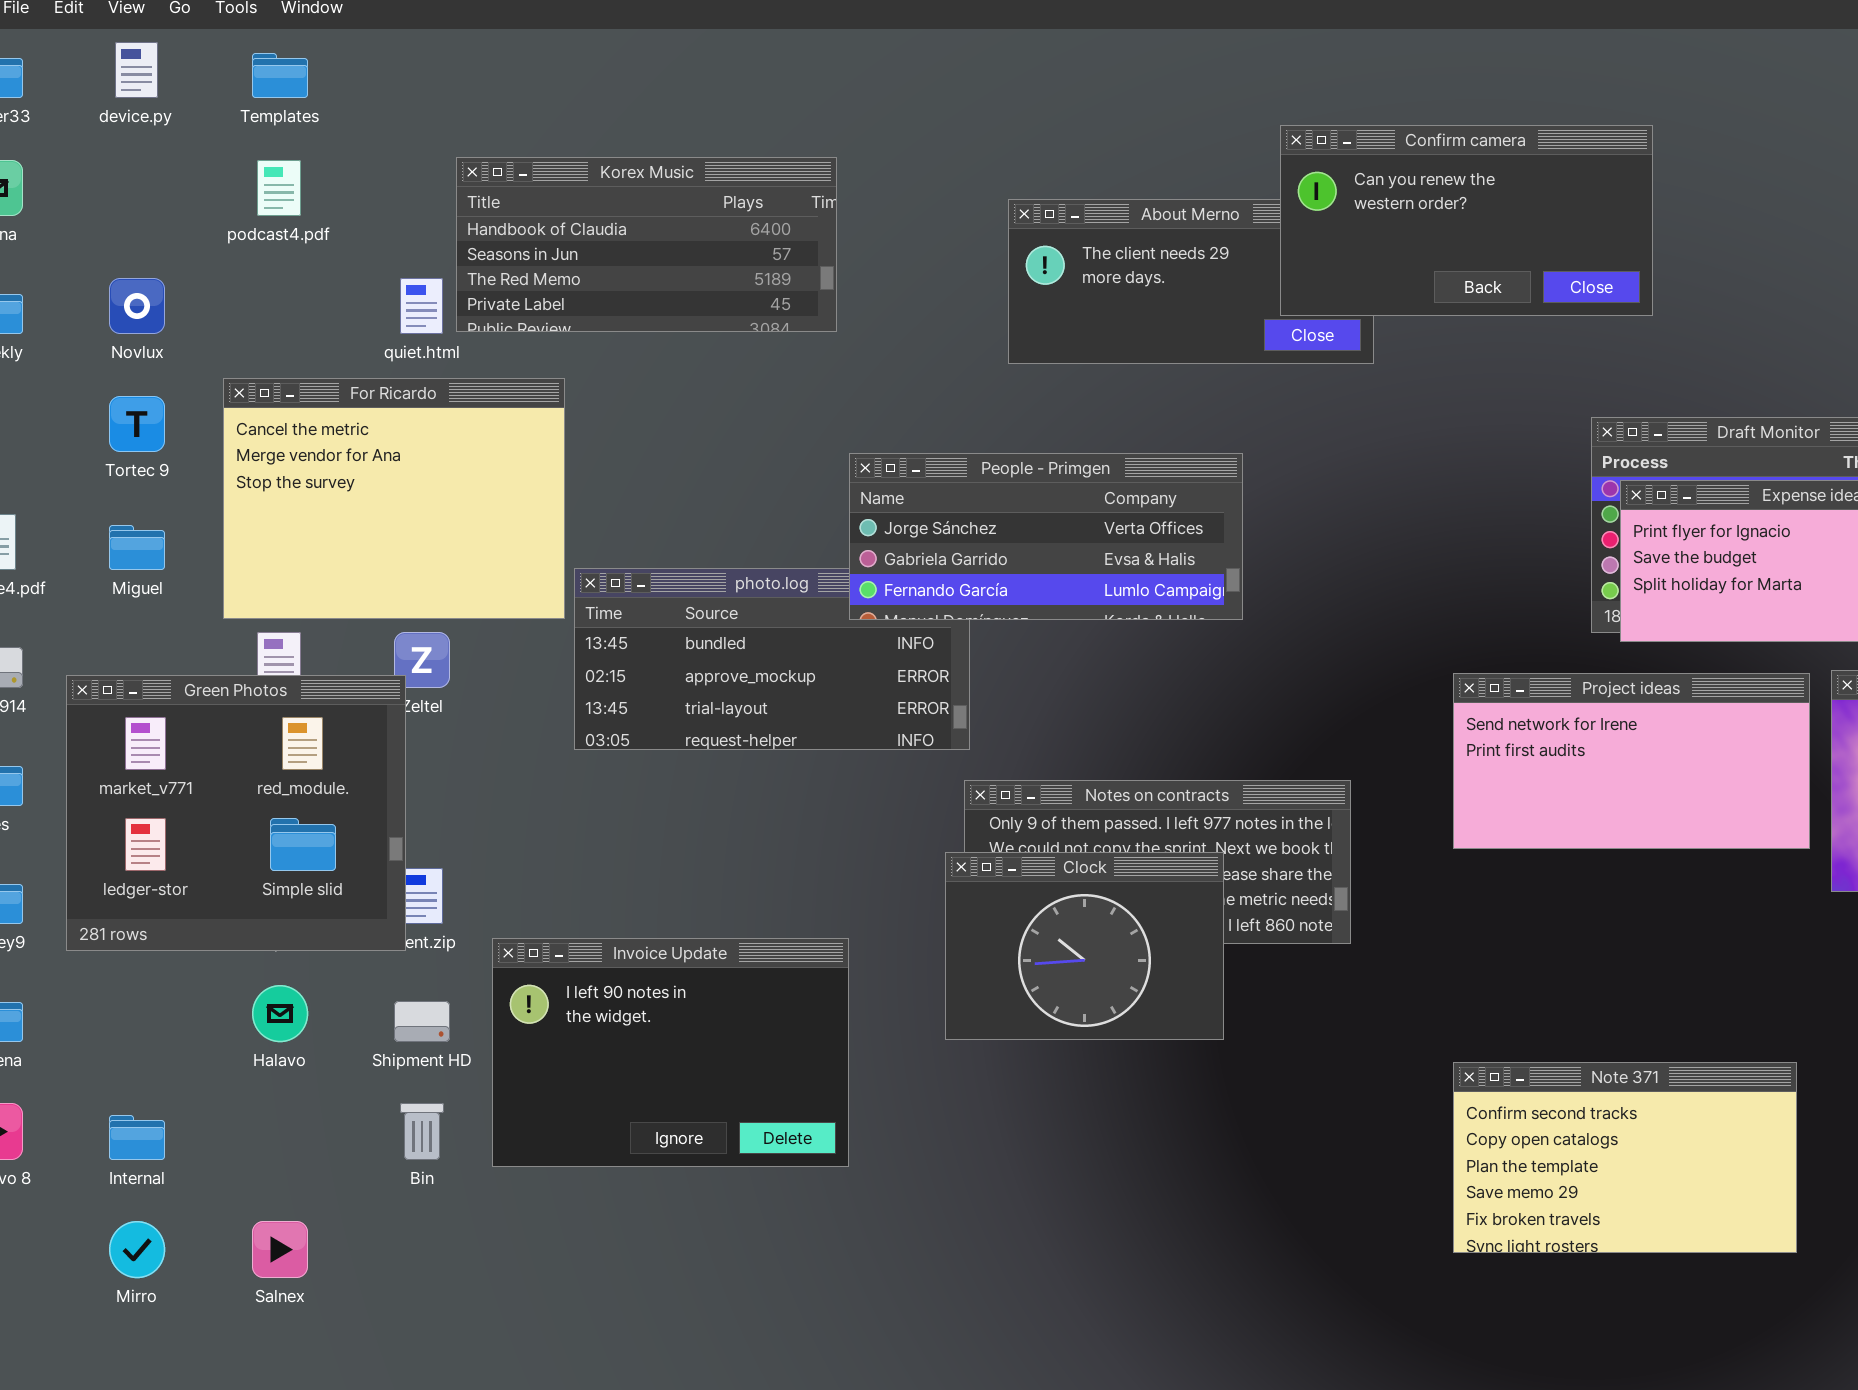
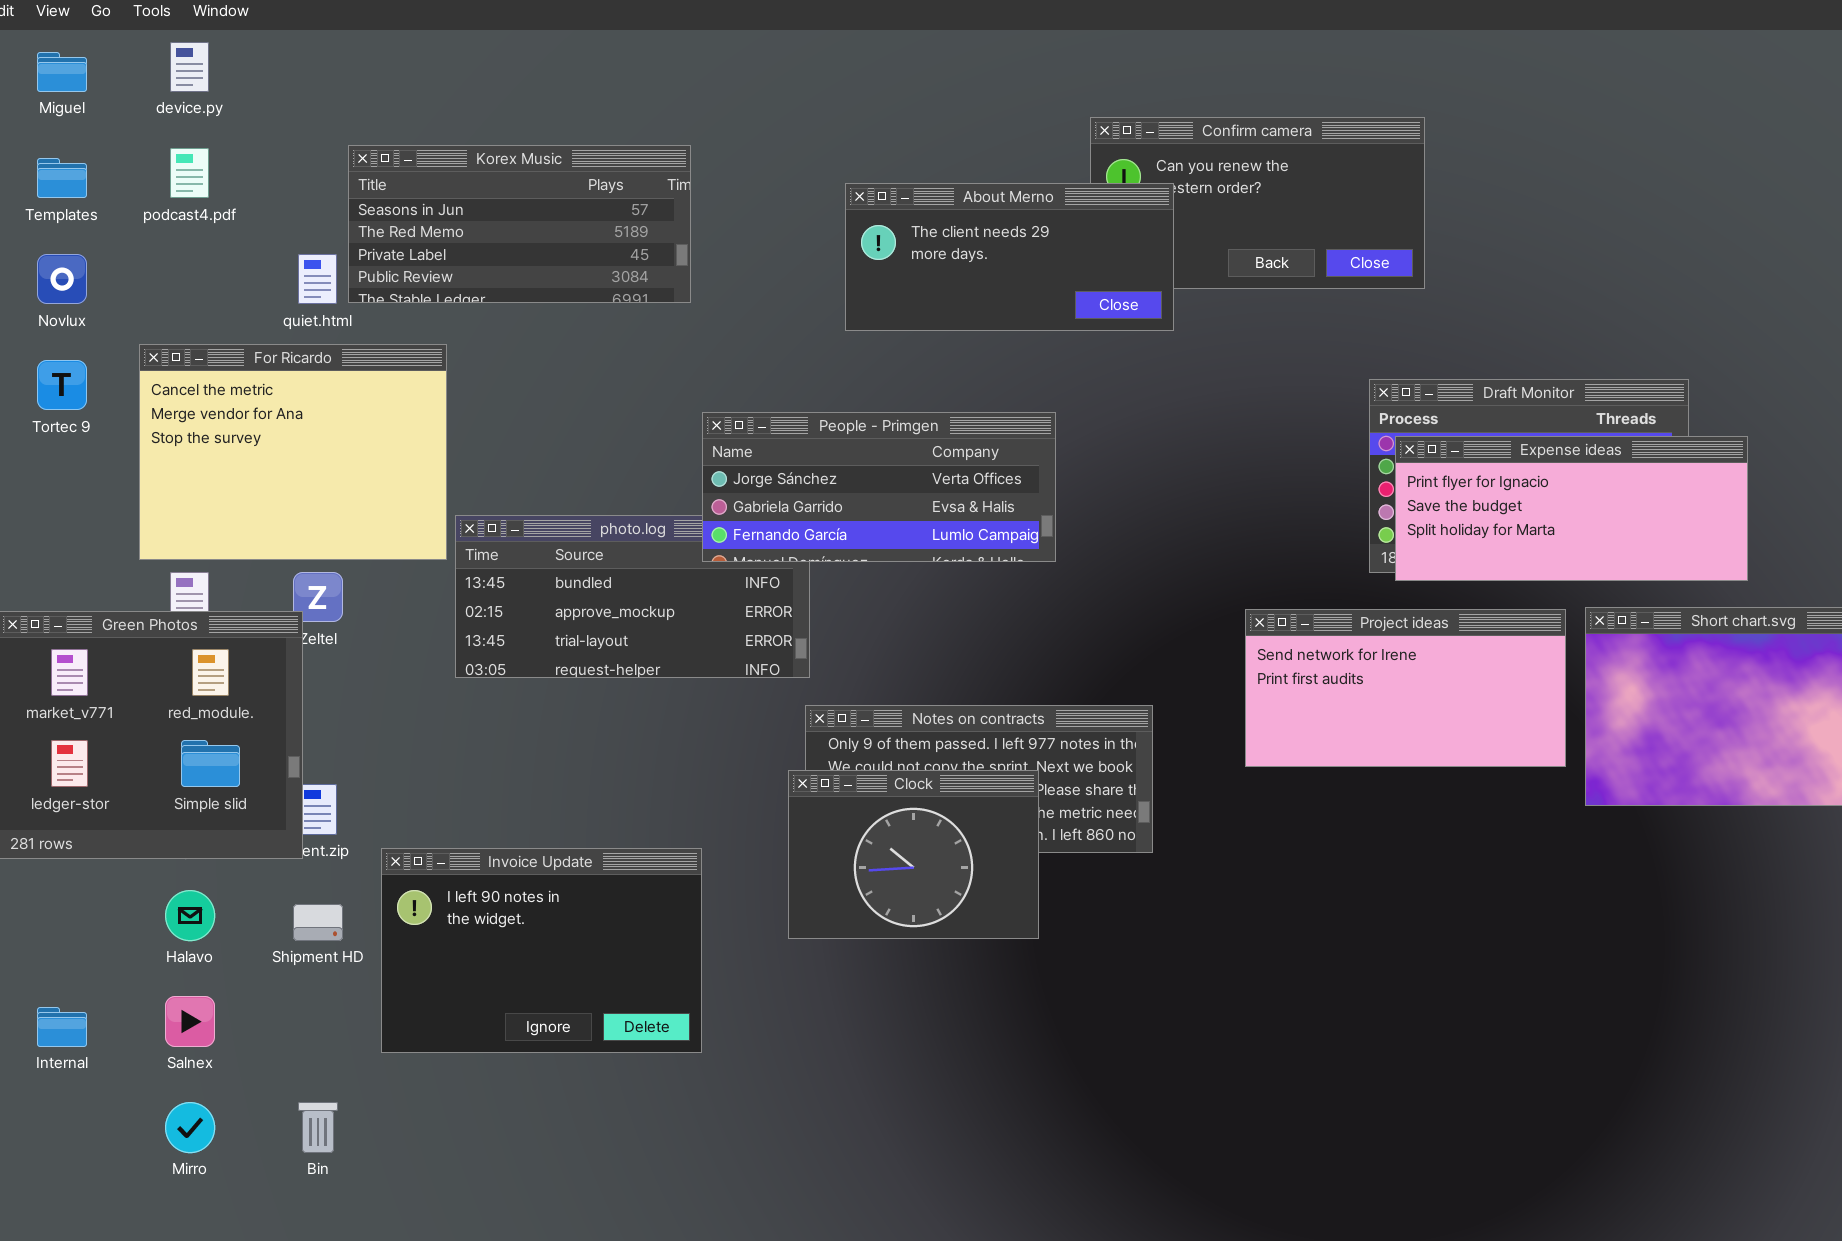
device.py: [115,42,158,98] -> [170,42,209,92], moved
Templates: [252,53,308,98] -> [37,158,87,198], moved
Korex Music: [456,157,837,332] -> [348,145,691,303], scrolled down 1 row
About Merno: [1008,199,1374,364] -> [845,183,1174,331], raised
Miguel: [109,525,165,570] -> [37,52,87,92], moved
Note 371: [1453,1062,1797,1253] -> none, closed
Bin: [400,1103,444,1160] -> [298,1102,338,1153], moved
Mirro: [109,1221,165,1278] -> [165,1102,215,1153], moved
Salnex: [252,1221,308,1278] -> [165,996,215,1047], moved

